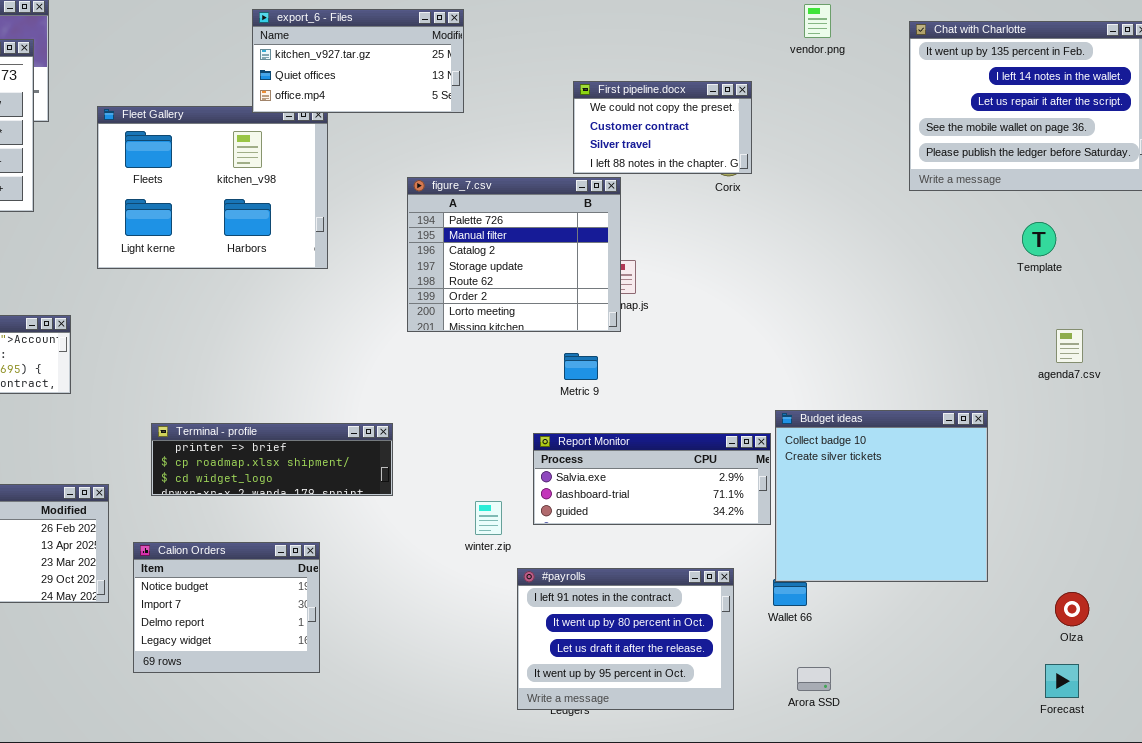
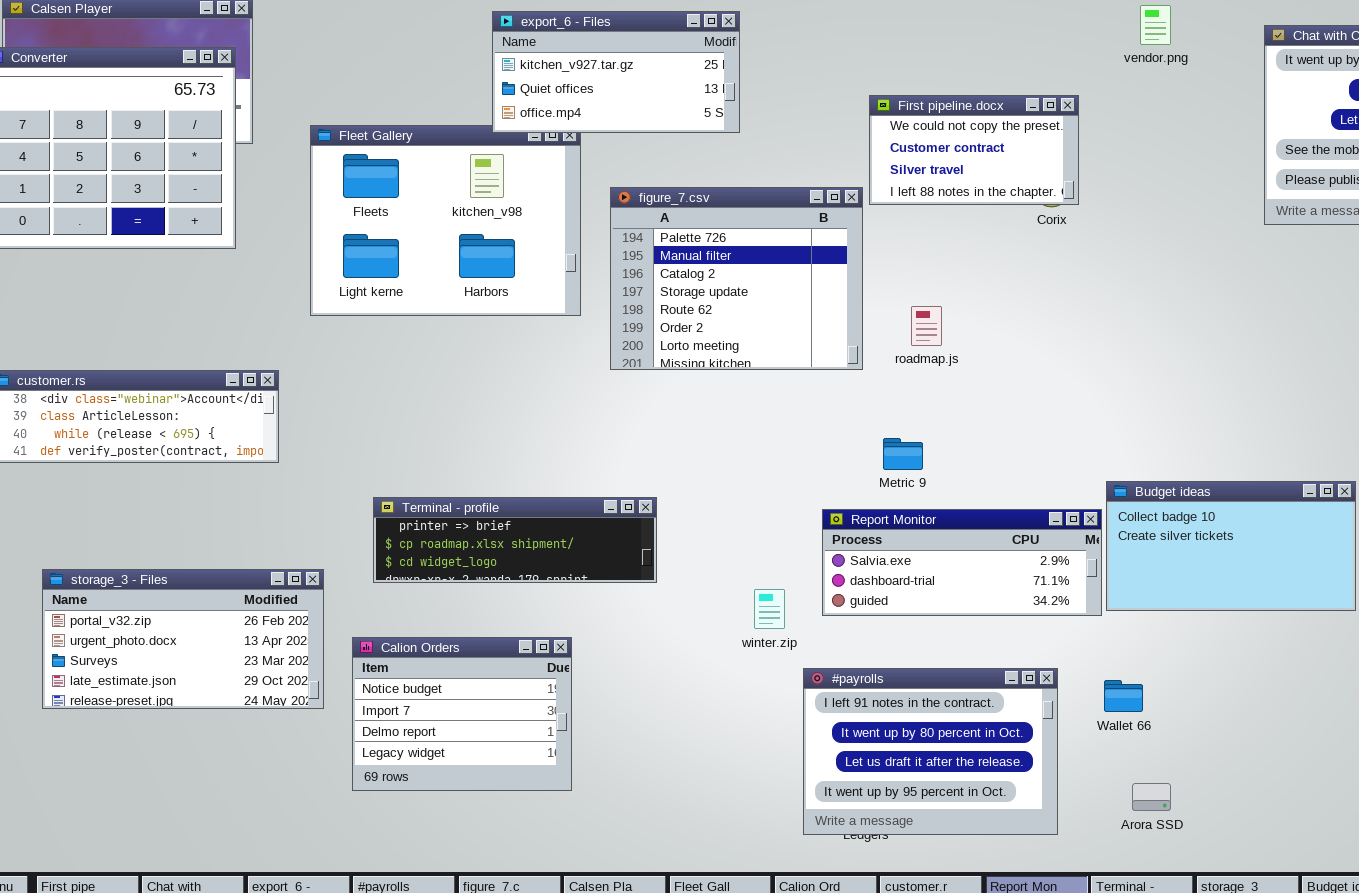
figure_7.csv: [407,177,621,332] -> [610,187,863,370], moved
Metric 9: [564,353,598,380] -> [883,438,923,470], moved
Budget ideas: [775,410,988,582] -> [1106,481,1356,611], resized

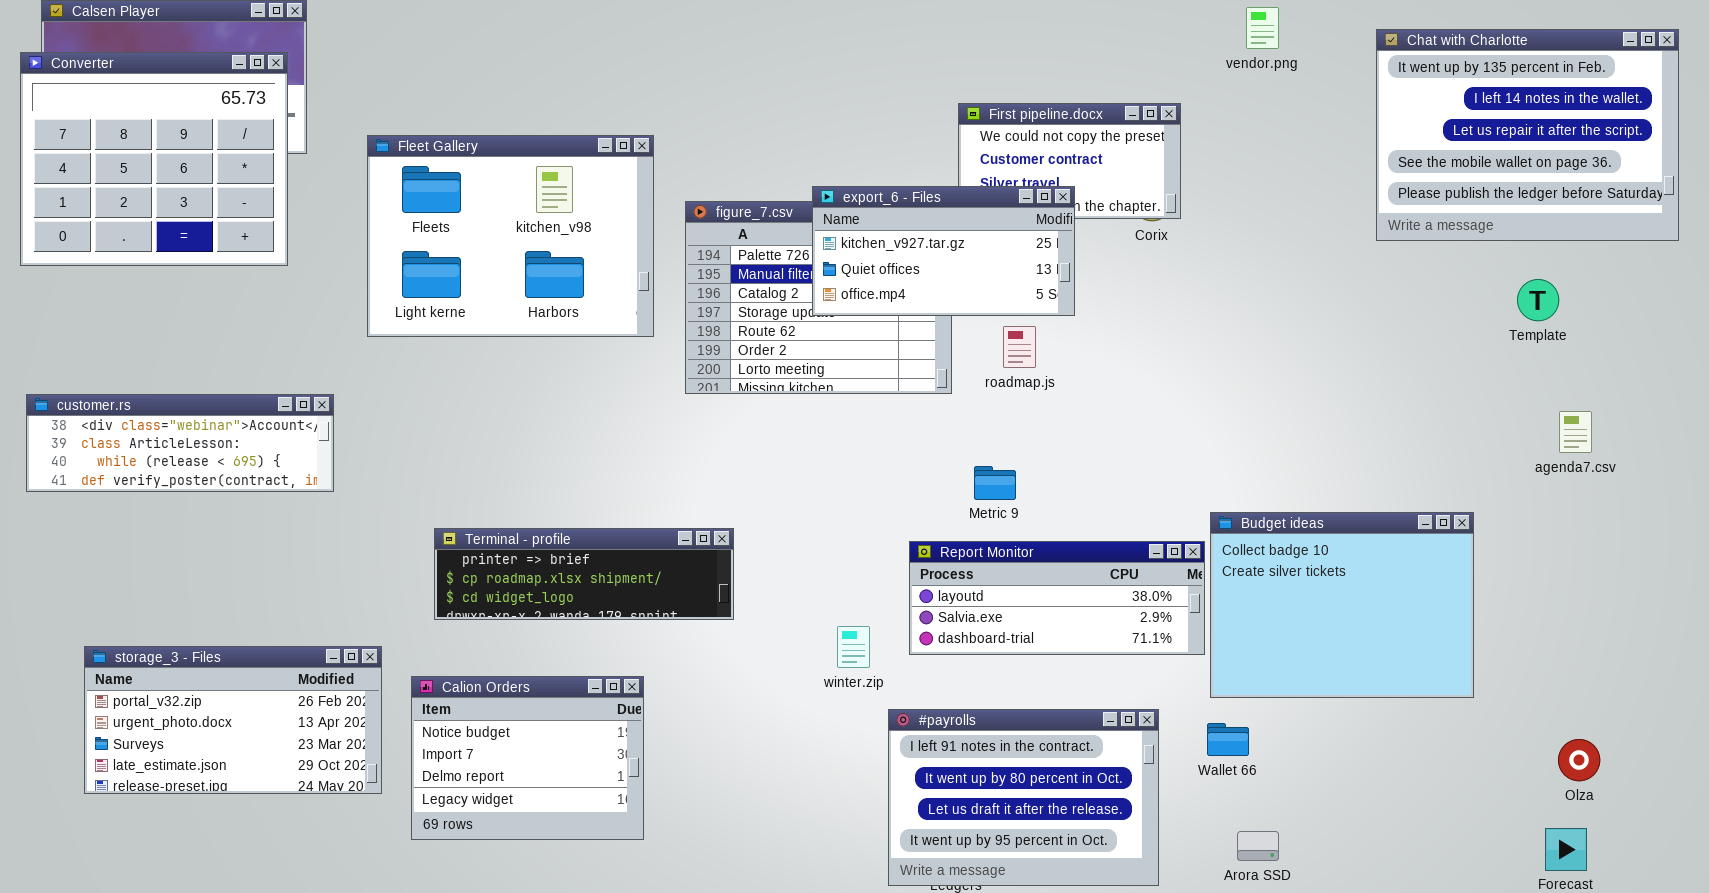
export_6 - Files: [492,11,740,133] -> [812,186,1075,316], moved
Budget ideas: [1106,481,1356,611] -> [1210,512,1474,698], resized
Report Monitor: [822,509,1102,616] -> [909,541,1205,655], scrolled up 1 row
storage_3 - Files: [42,569,324,709] -> [84,646,382,794], moved

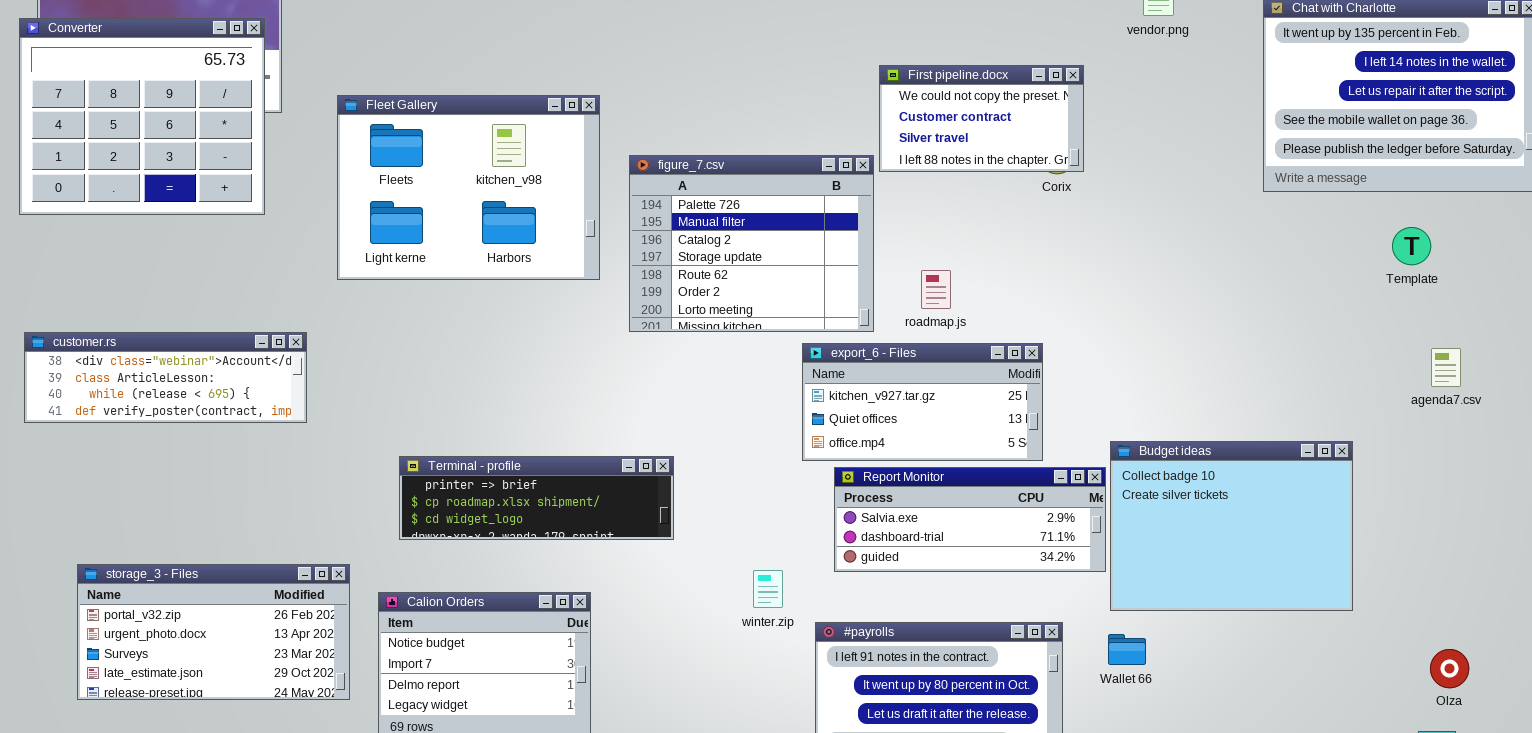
export_6 - Files: [812,186,1075,316] -> [802,343,1043,461], moved
Report Monitor: [909,541,1205,655] -> [834,467,1106,572], scrolled down 1 row
winter.zip: [837,626,870,668] -> [753,570,783,608], moved

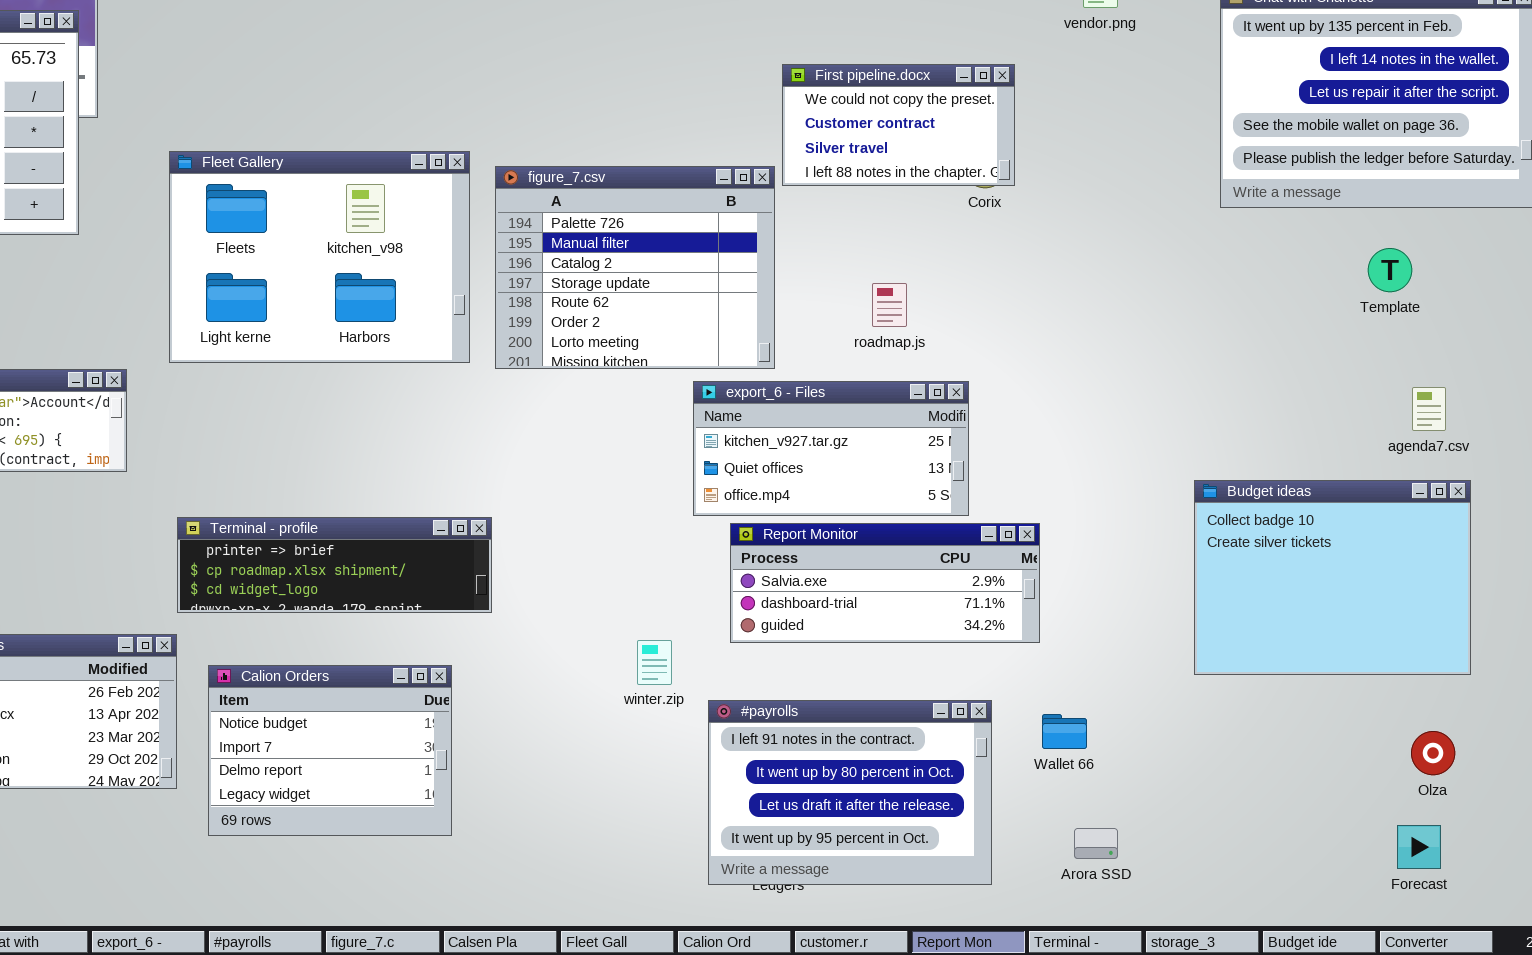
Fleet Gallery: [337,95,600,280] -> [169,151,470,363], moved
roadmap.js: [921,270,951,309] -> [872,283,907,327], moved
Budget ideas: [1110,441,1353,611] -> [1194,480,1471,675], moved
Terminal - profile: [399,456,674,540] -> [177,517,492,613], moved

